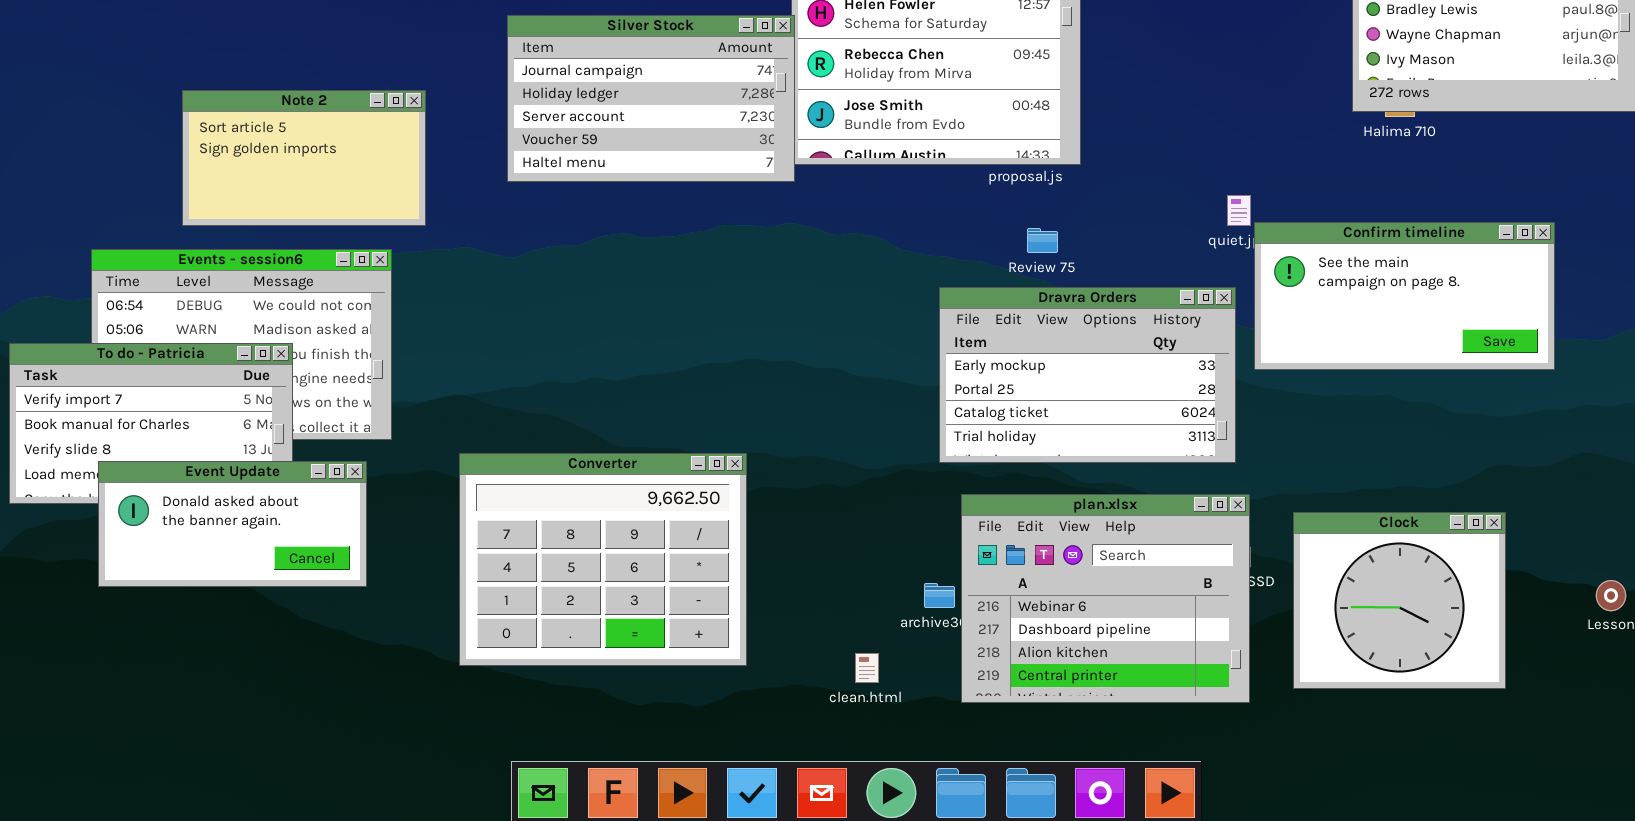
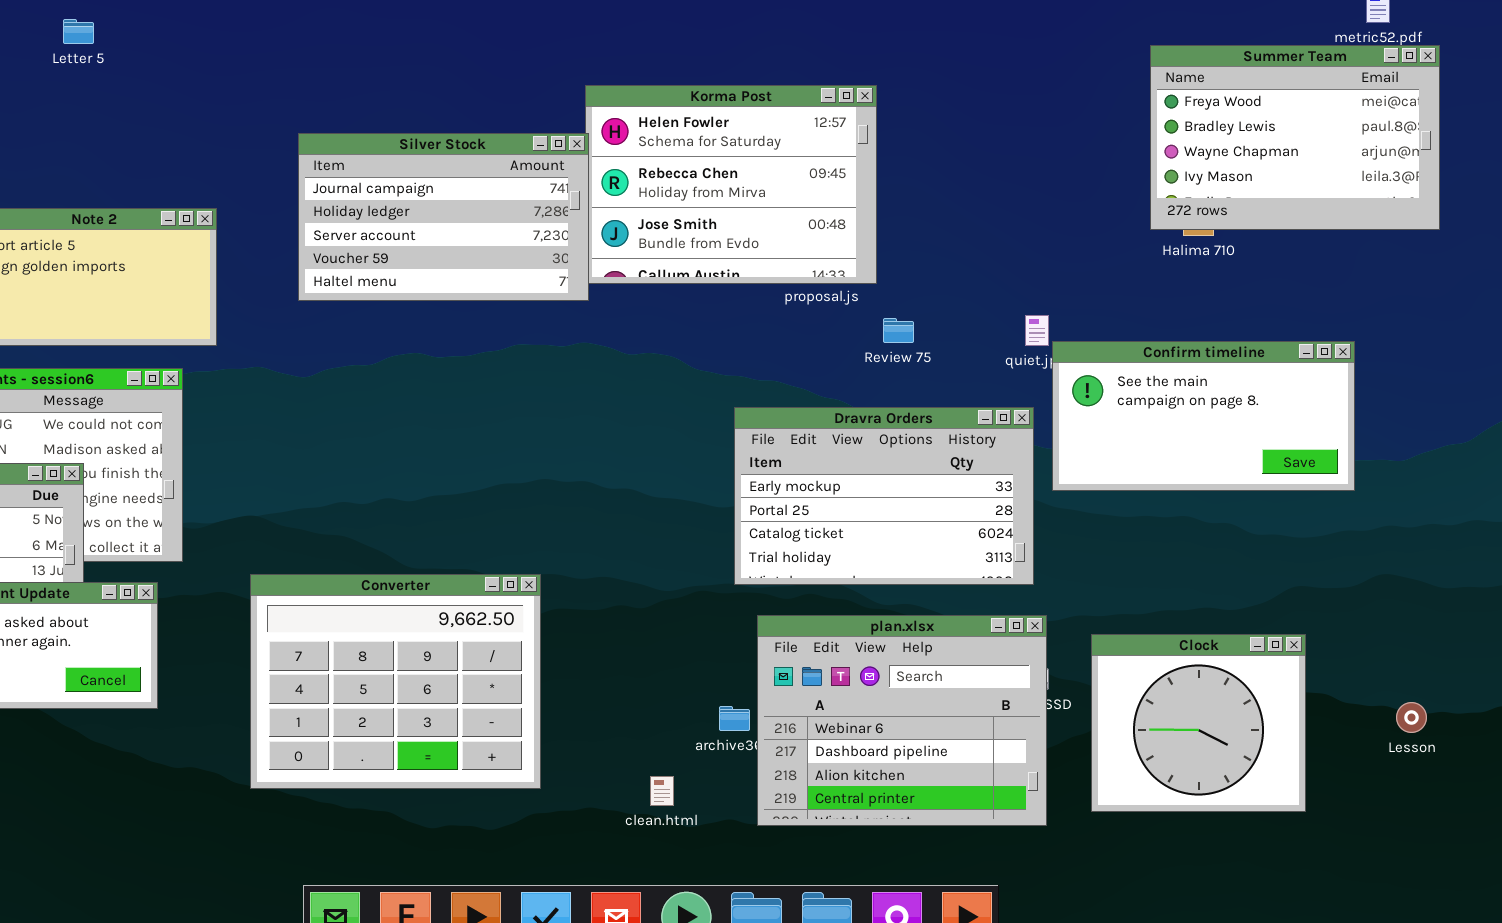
Review 75: [1027,228,1058,253] -> [883,318,914,343], moved

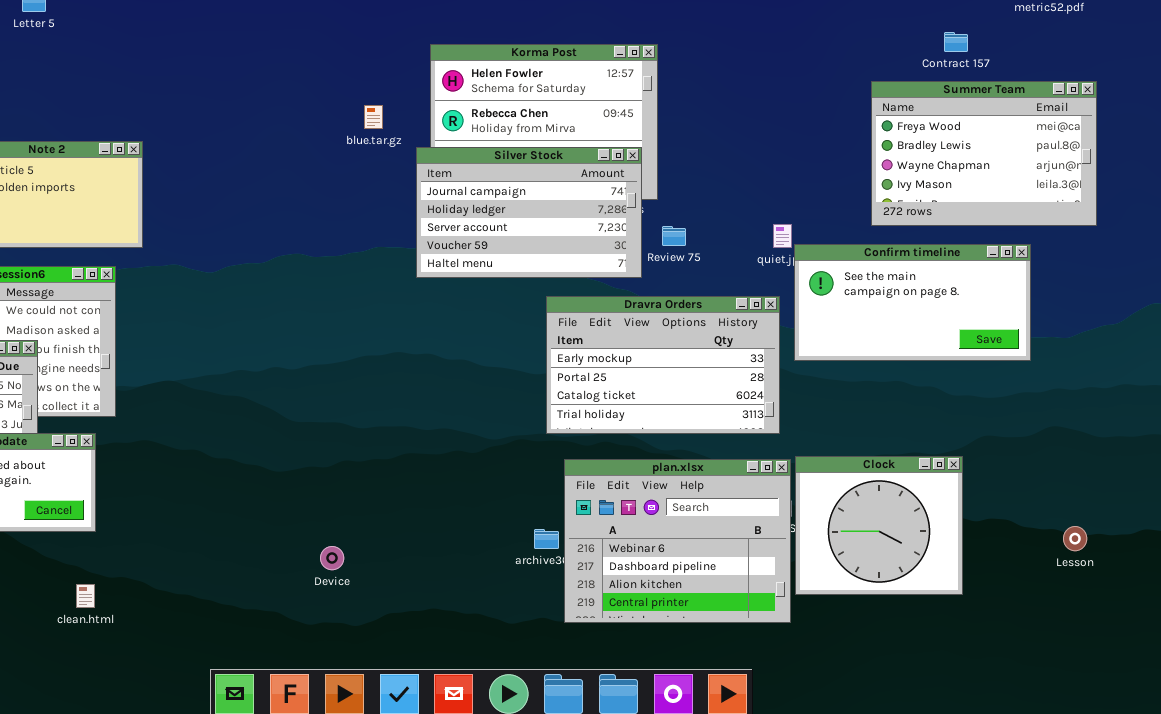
Summer Team: [1150,45,1440,230] -> [871,81,1097,226], moved
Silver Stock: [298,133,589,301] -> [416,147,642,278], moved
Converter: [250,574,541,789] -> none, closed
Clock: [1091,634,1306,812] -> [795,456,963,595], moved
clean.html: [650,776,674,806] -> [76,584,95,608], moved

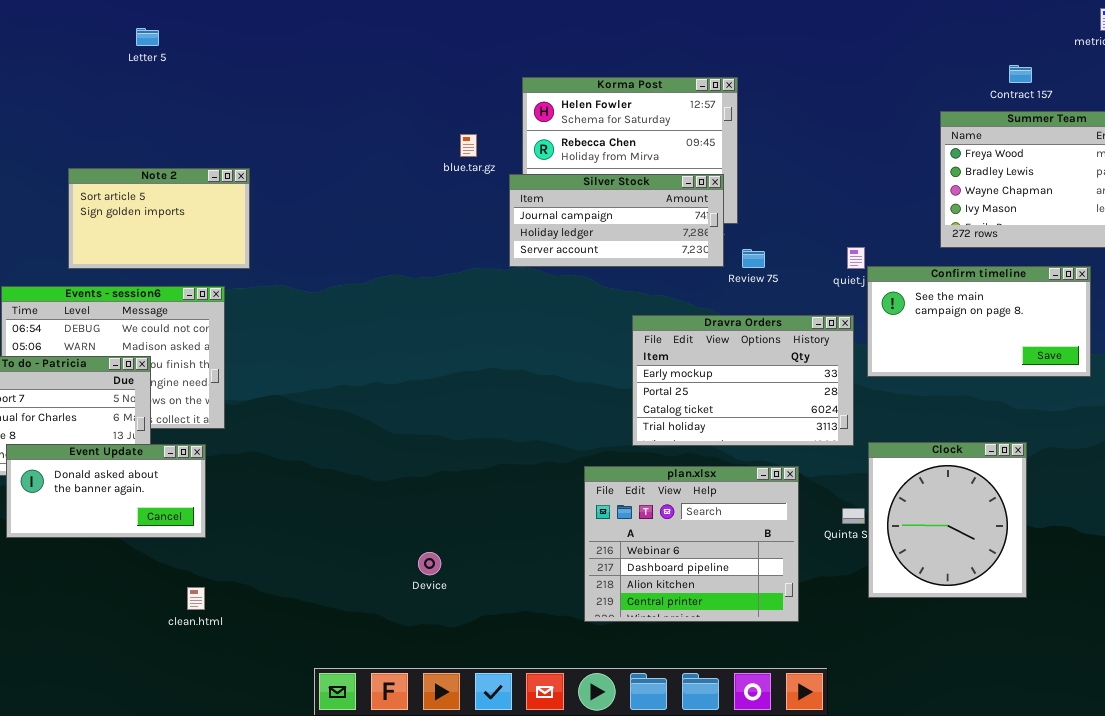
Silver Stock: [416,147,642,278] -> [509,174,724,267], resized
Clock: [795,456,963,595] -> [868,442,1027,598], resized
plan.xlsx: [564,459,791,623] -> [584,466,799,622], moved

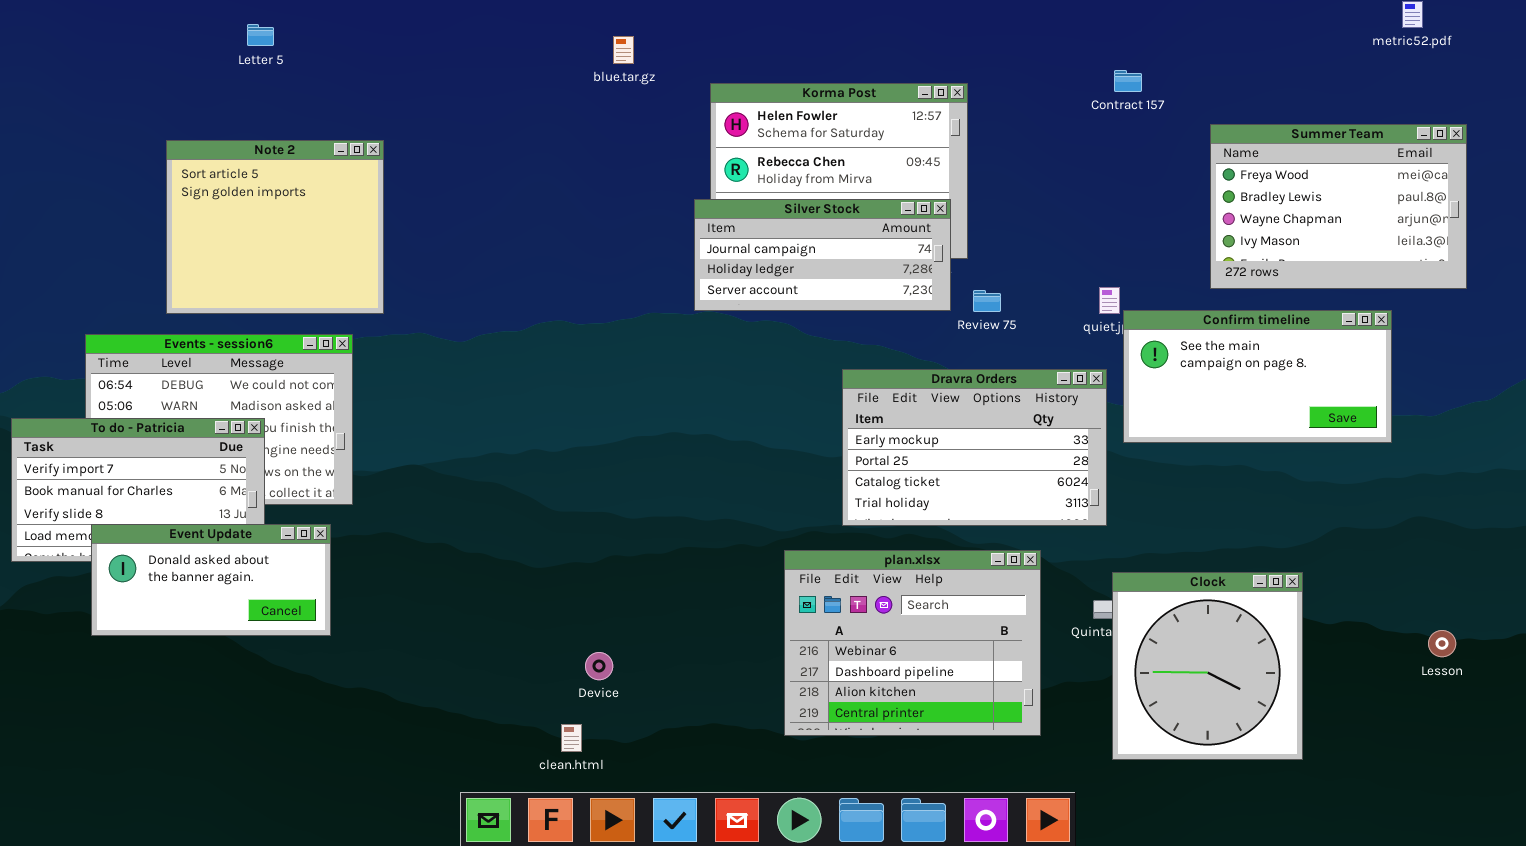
Contract 157: [1009,65,1032,83] -> [1114,70,1142,92], moved
blue.tar.gz: [460,134,477,157] -> [613,36,634,64], moved
Note 2: [68,168,250,269] -> [166,140,384,314], resized
Clock: [868,442,1027,598] -> [1112,572,1303,760], moved
clean.html: [187,587,205,610] -> [561,724,582,752], moved

